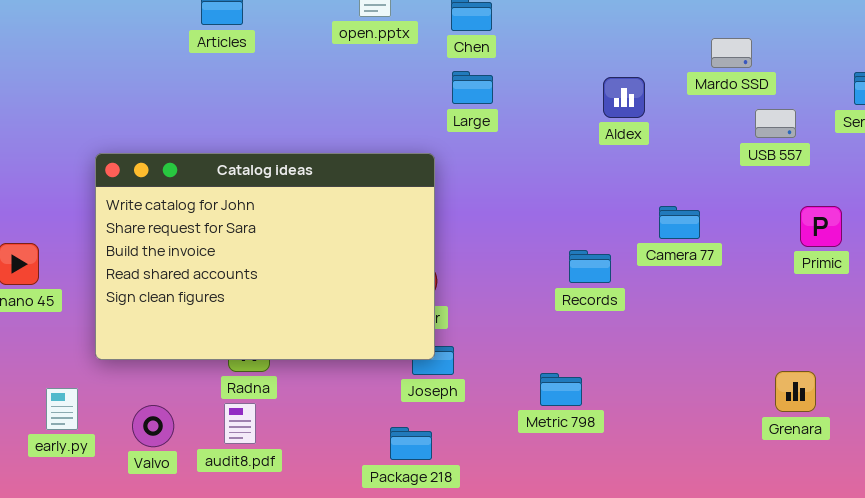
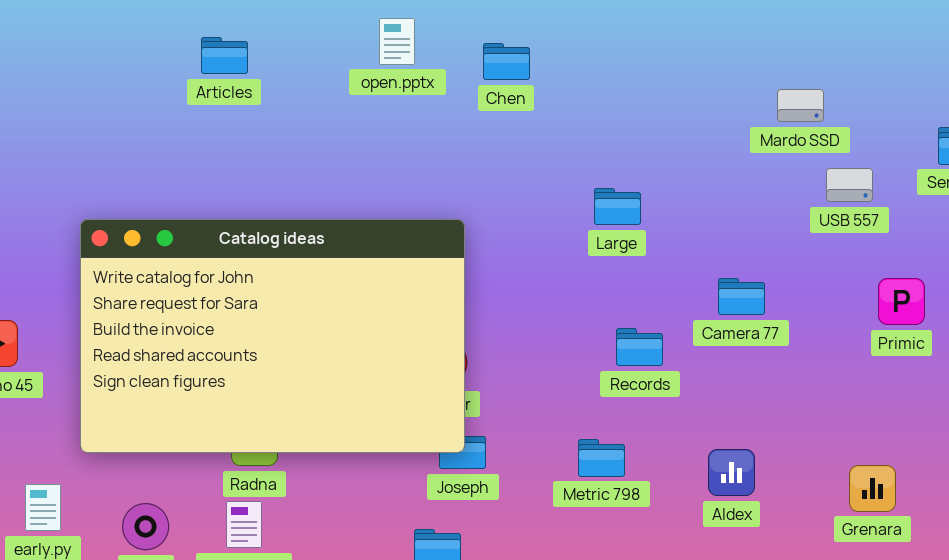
Large: [452,71,493,104] -> [594,188,641,225], moved
Aldex: [603,77,645,118] -> [708,449,755,496], moved
Metric 798: [540,373,582,406] -> [578,439,625,477], moved

